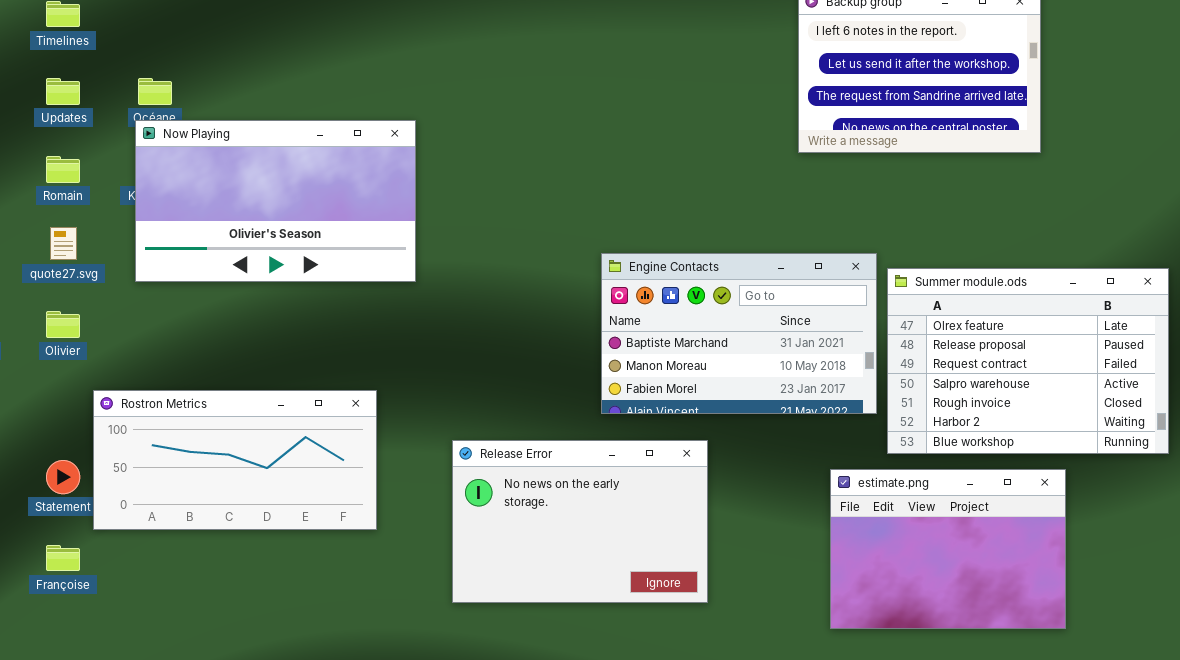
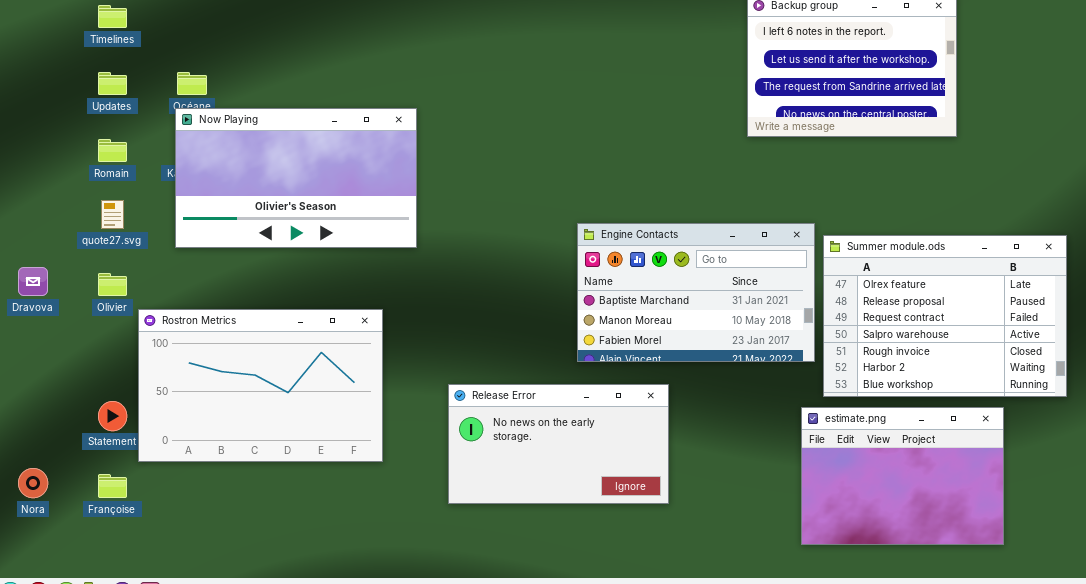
Rostron Metrics: [93,390,377,530] -> [138,309,383,462], resized
Release Error: [452,440,708,603] -> [448,384,669,504], resized
estimate.png: [830,469,1066,629] -> [801,407,1004,545], moved

